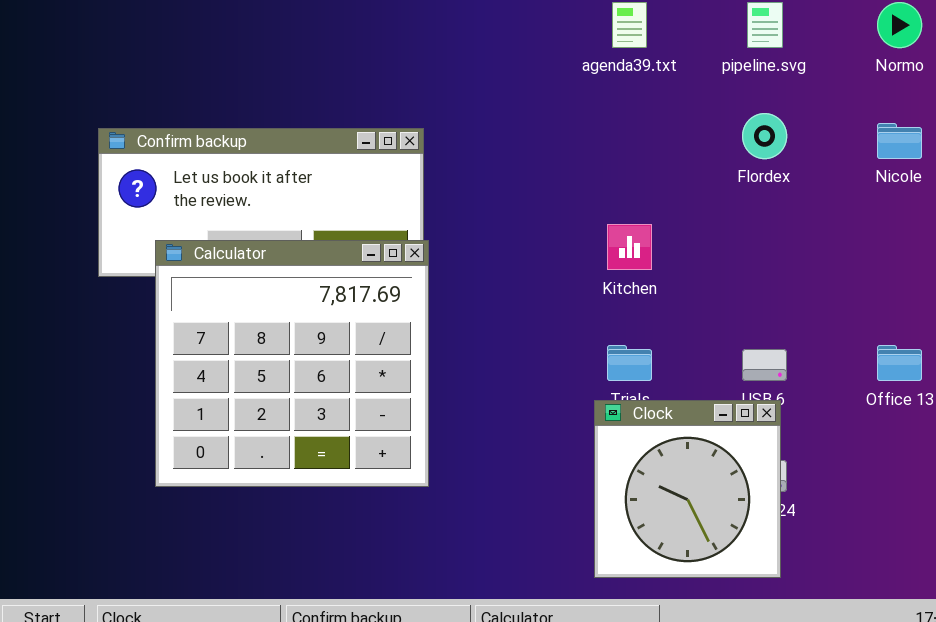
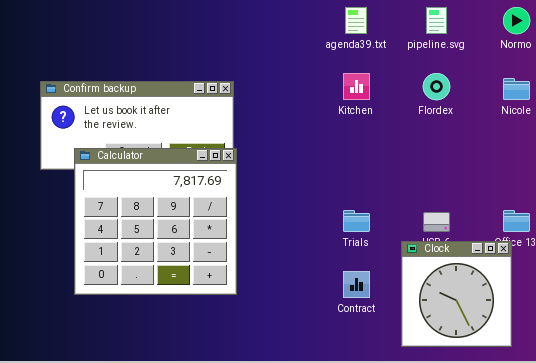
Kitchen: [607,224,652,270] -> [343,73,370,100], moved
Clock: [594,400,781,578] -> [401,241,512,347], moved

